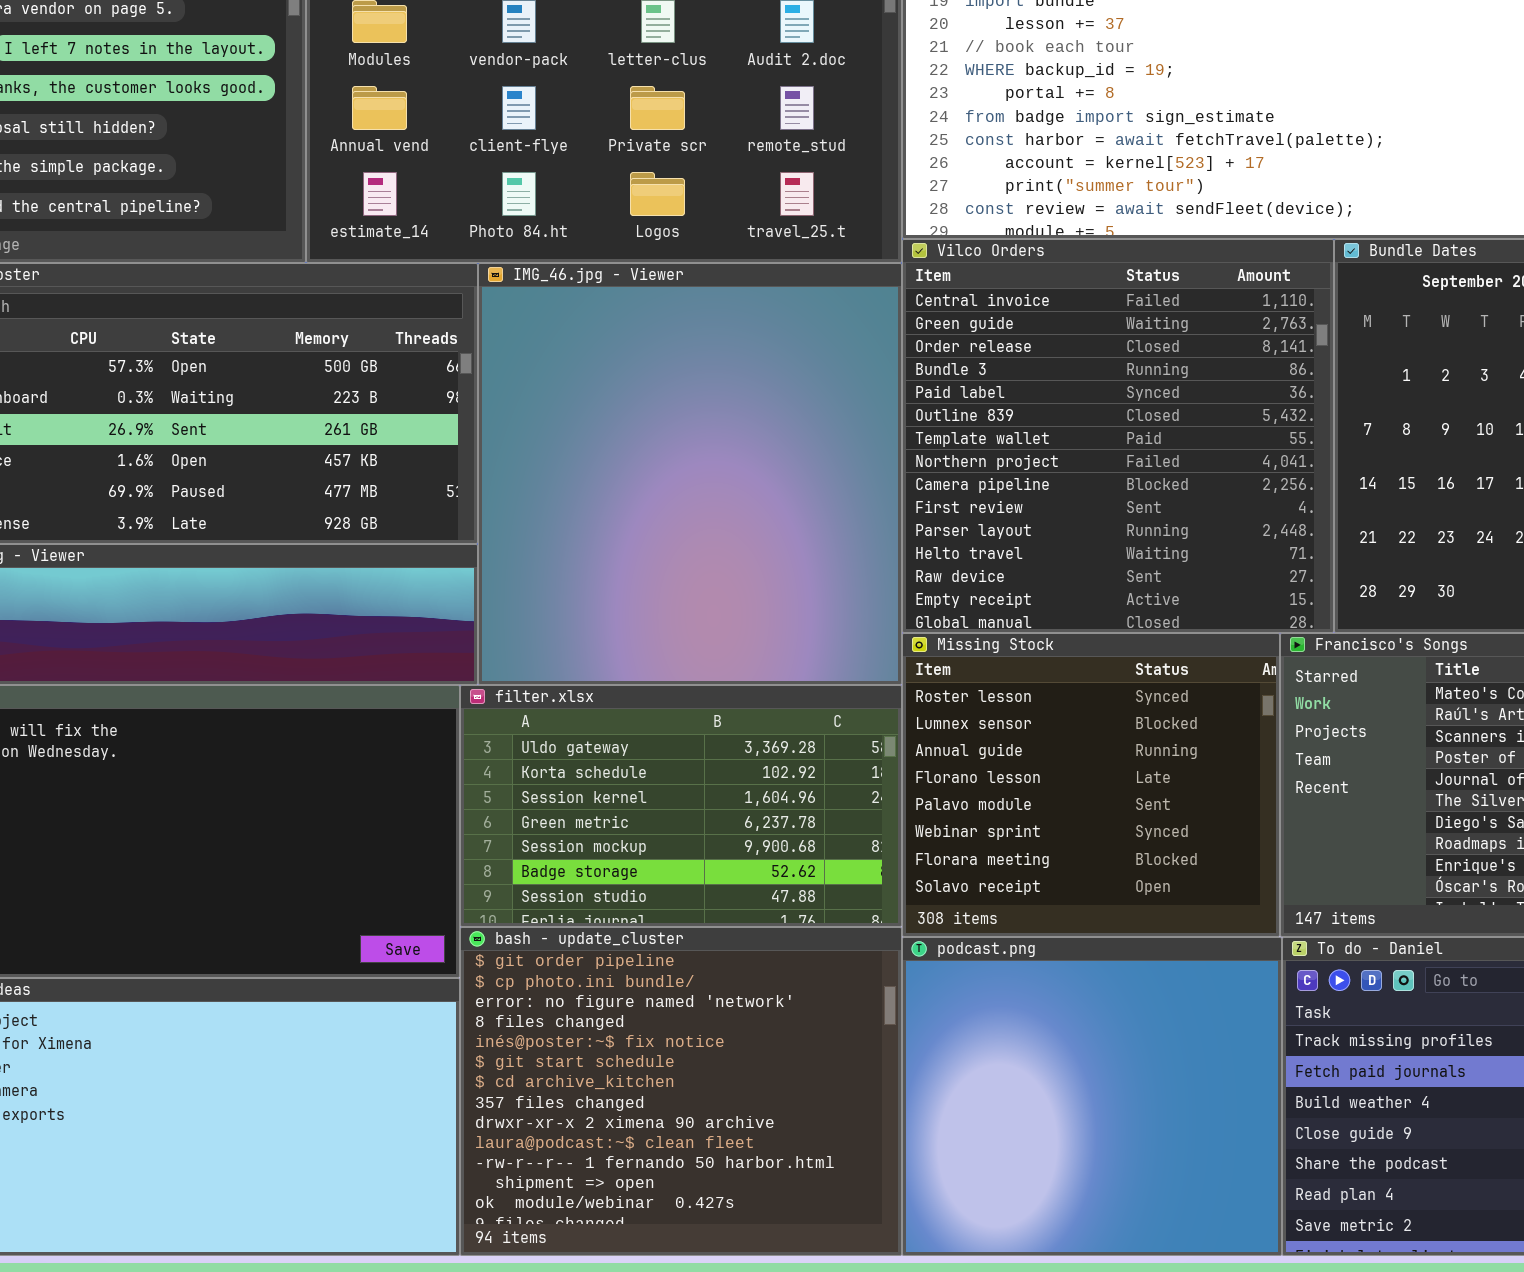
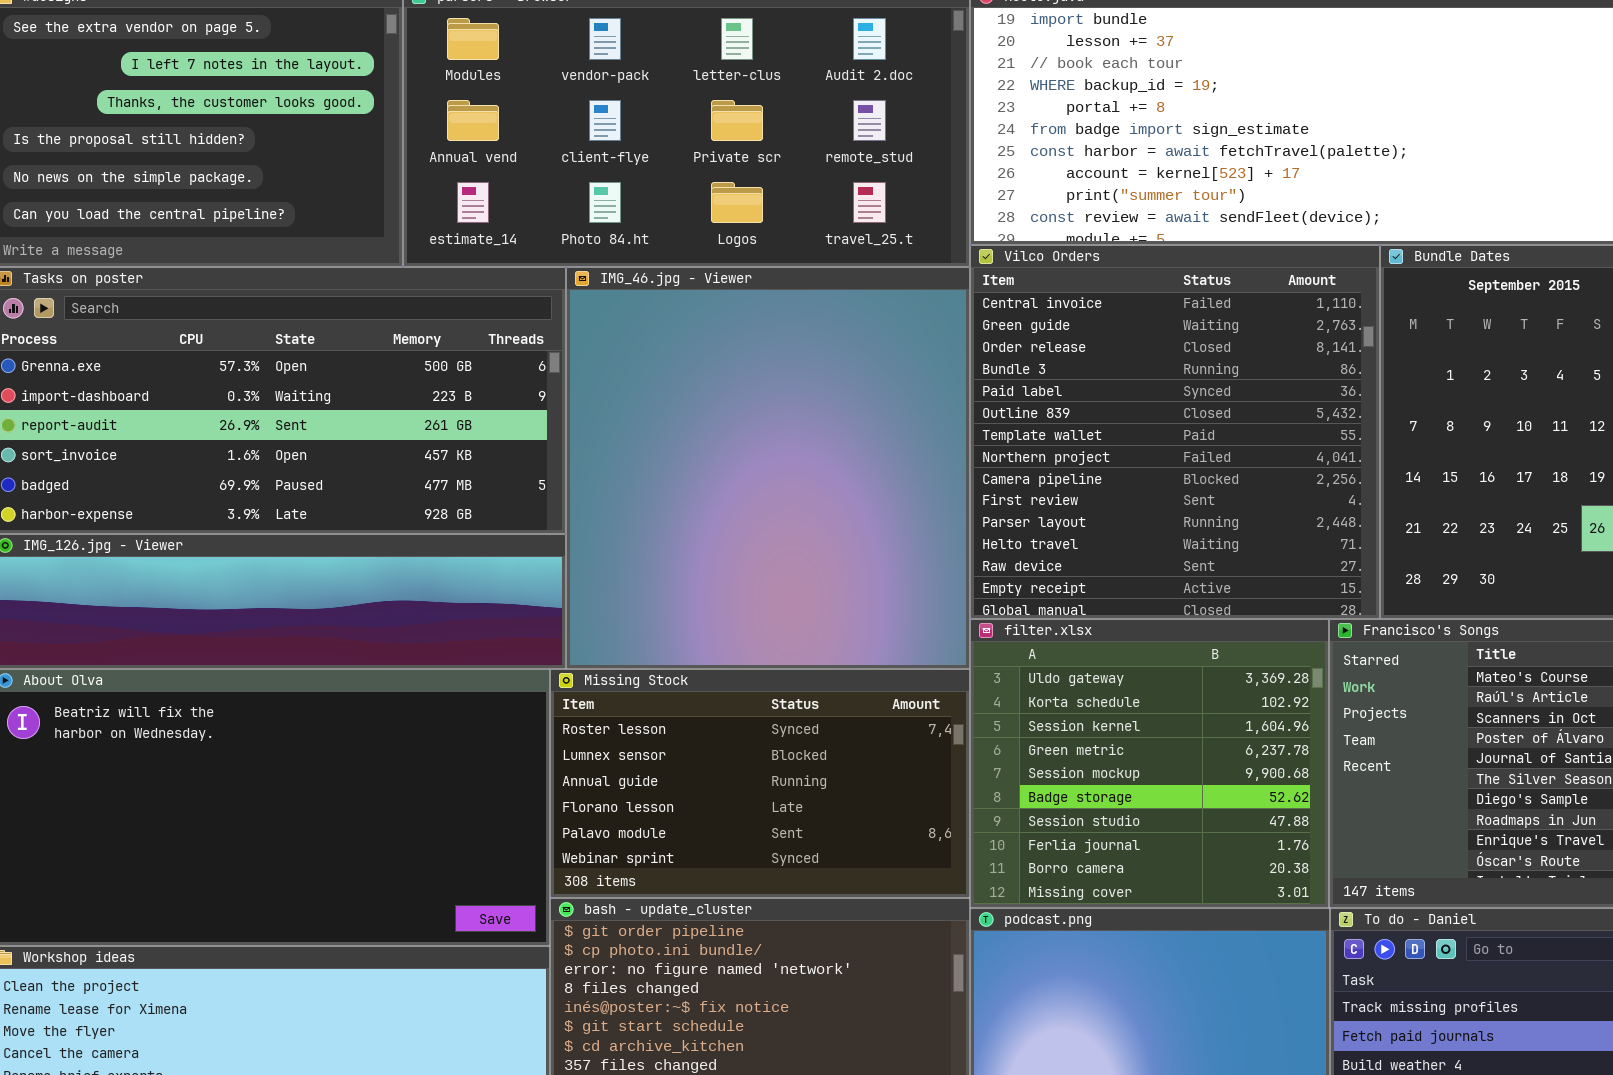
Missing Stock: [902,633,1280,937] -> [550,669,970,898], moved, resized
filter.xlsx: [460,685,902,927] -> [970,619,1329,908], moved, resized

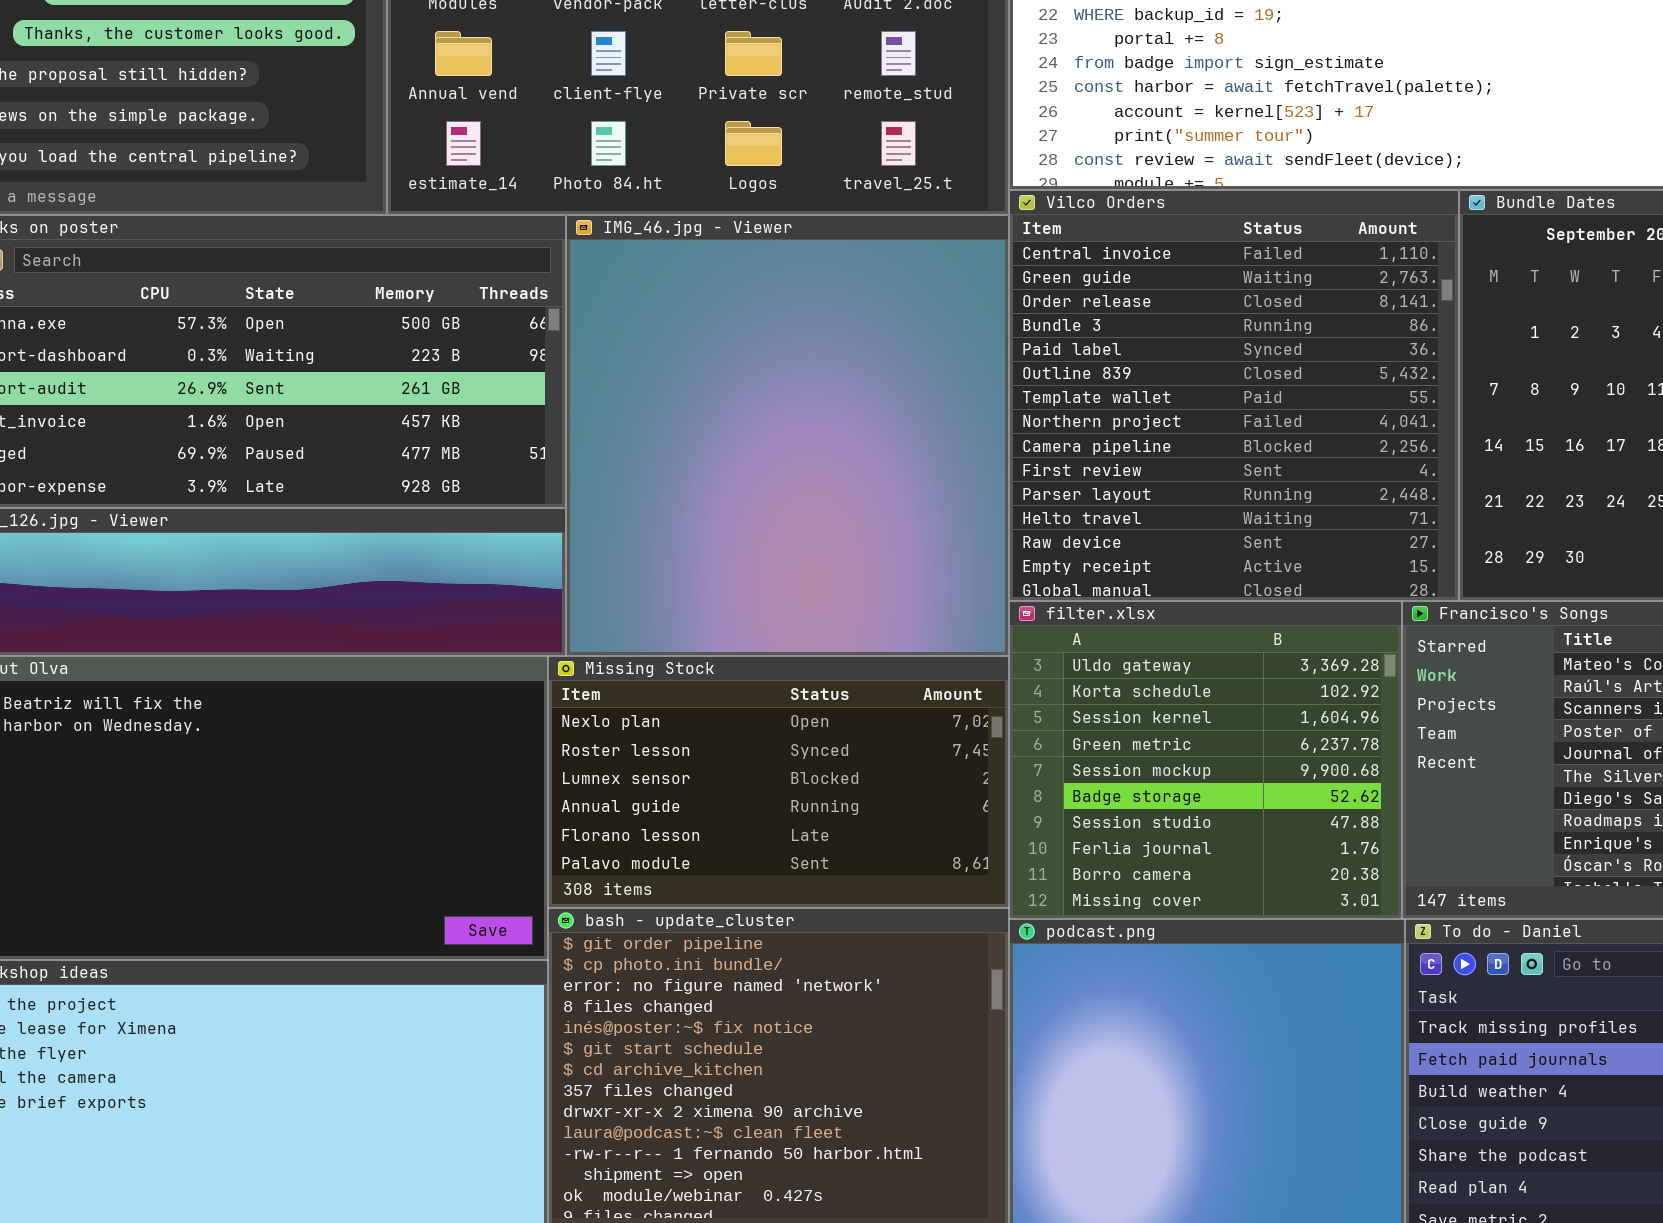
Missing Stock: [550,669,970,898] -> [548,656,1009,908], scrolled up 1 row

